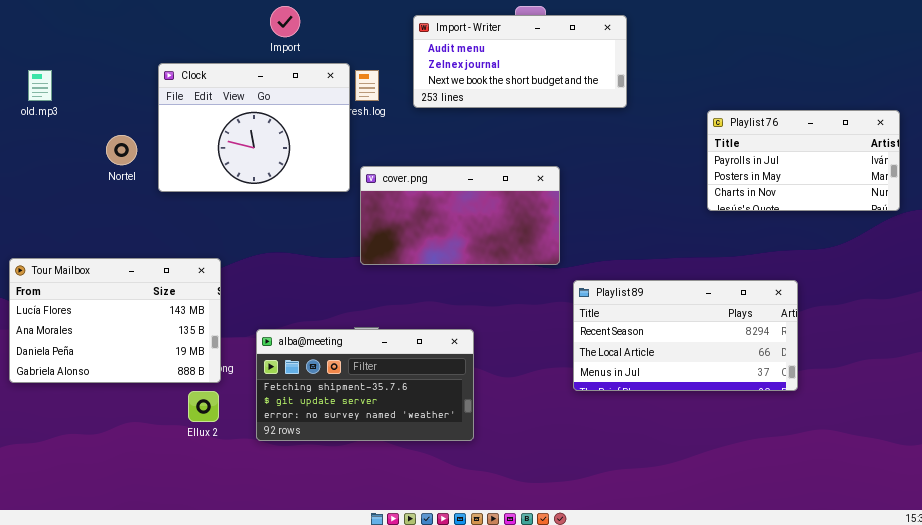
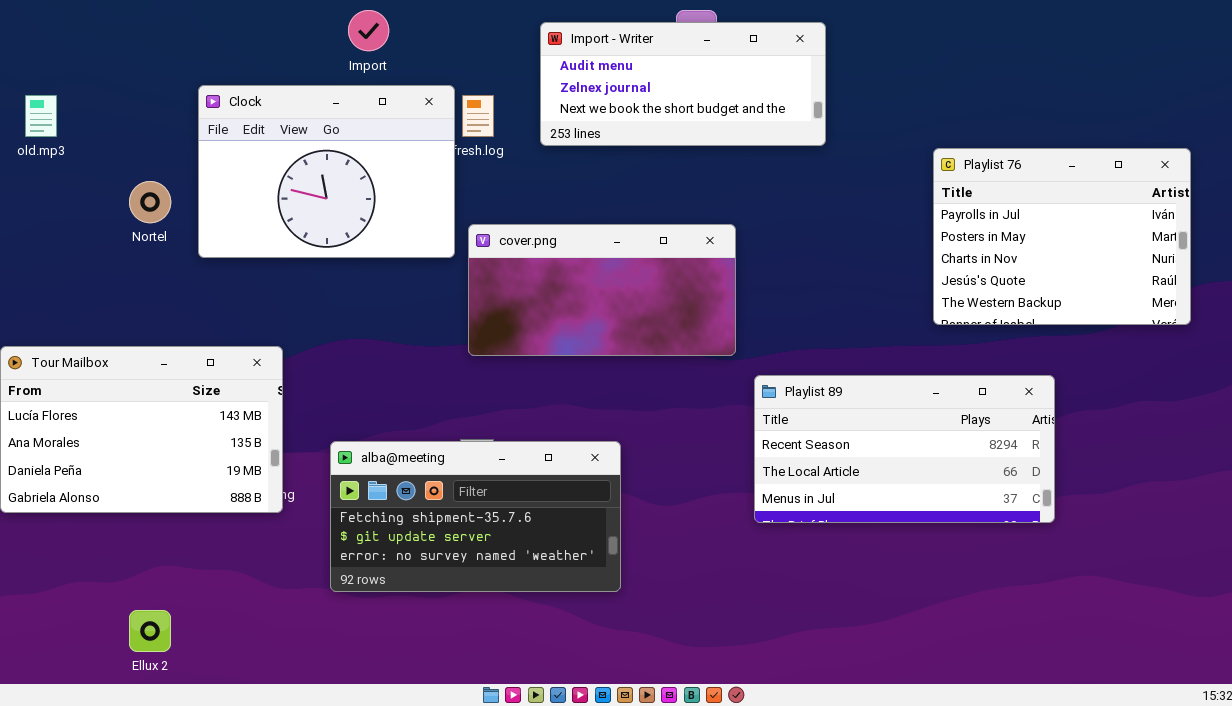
Playlist 76: [707,110,900,211] -> [933,148,1191,325], resized
Ellux 2: [188,391,219,422] -> [129,610,171,652], moved

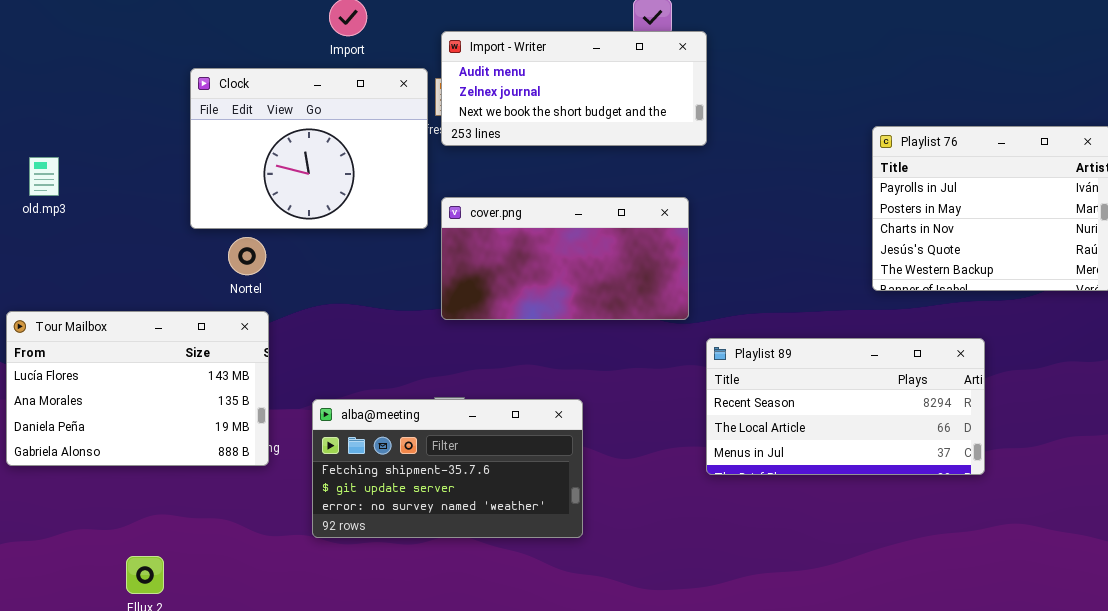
Import - Writer: [540,22,826,146] -> [441,31,707,146], moved
old.mp3: [25,95,57,137] -> [29,157,59,196], moved
Nortel: [129,181,171,223] -> [228,237,266,275], moved

